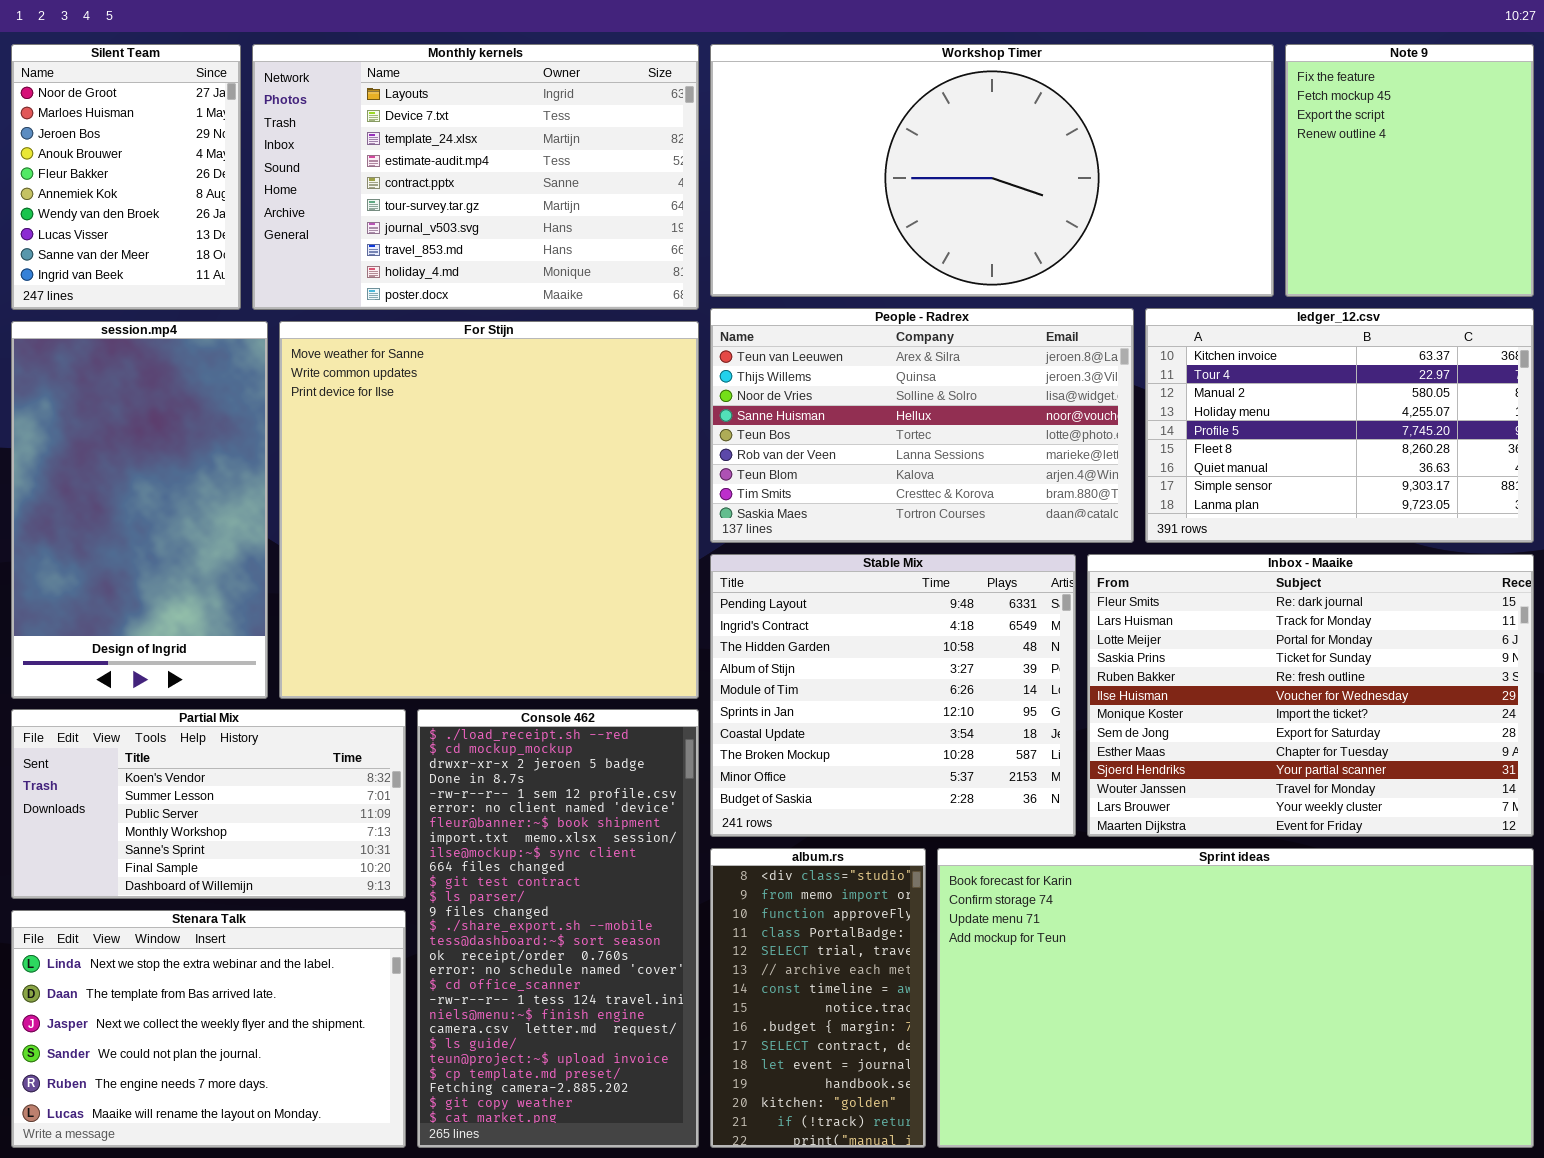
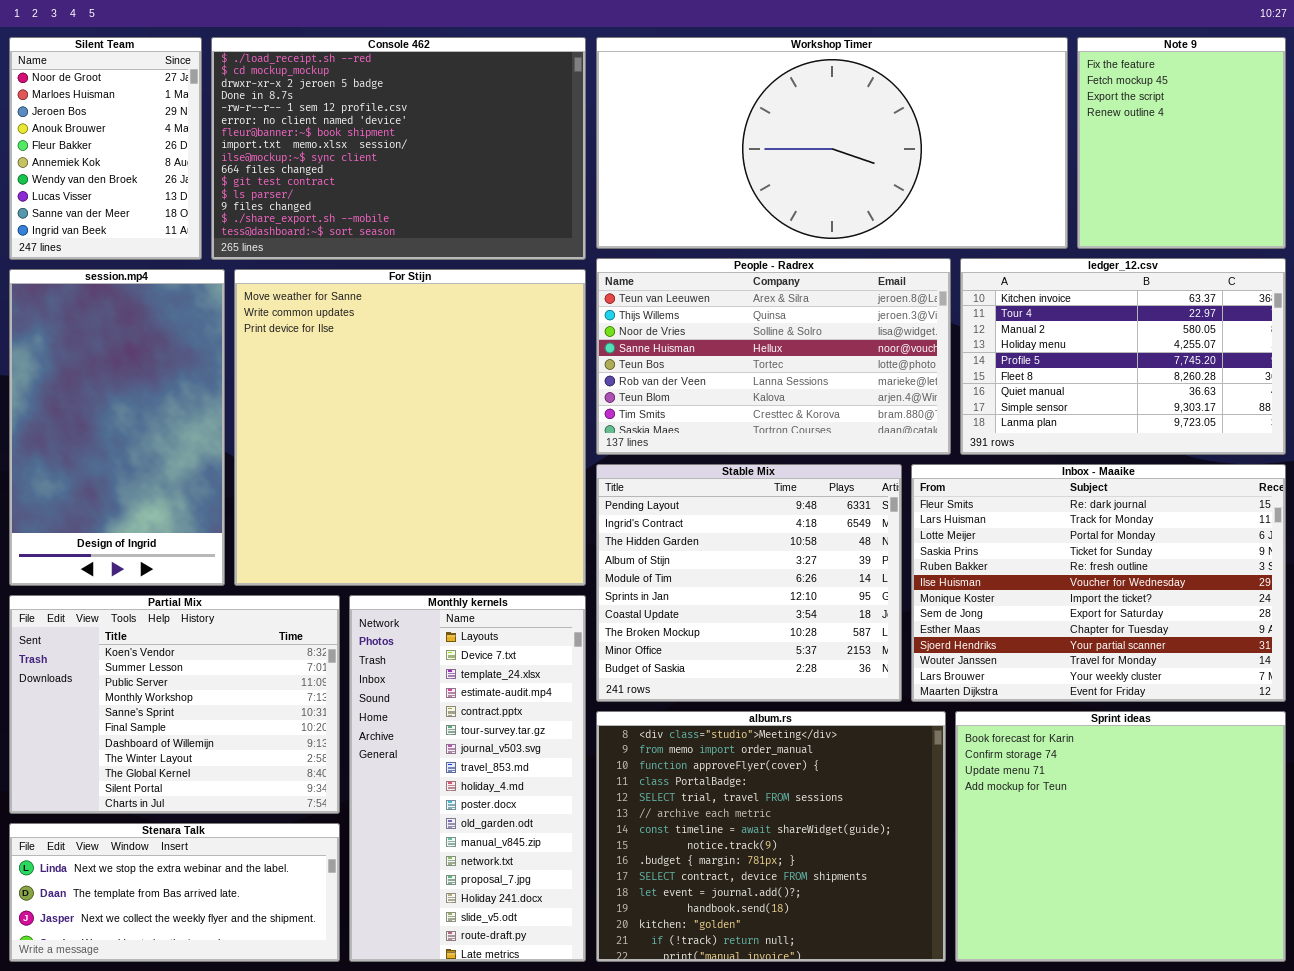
Monthly kernels: [252,44,699,310] -> [349,595,586,962], moved, resized
Partial Mix: [11,709,406,899] -> [9,595,340,814], resized
Console 462: [417,709,699,1148] -> [211,37,586,260], moved, resized
album.rs: [710,848,926,1148] -> [596,711,946,962], resized
Sprint ideas: [937,848,1534,1148] -> [955,711,1286,962], resized
Stenara Talk: [11,910,406,1148] -> [9,823,340,962], resized

